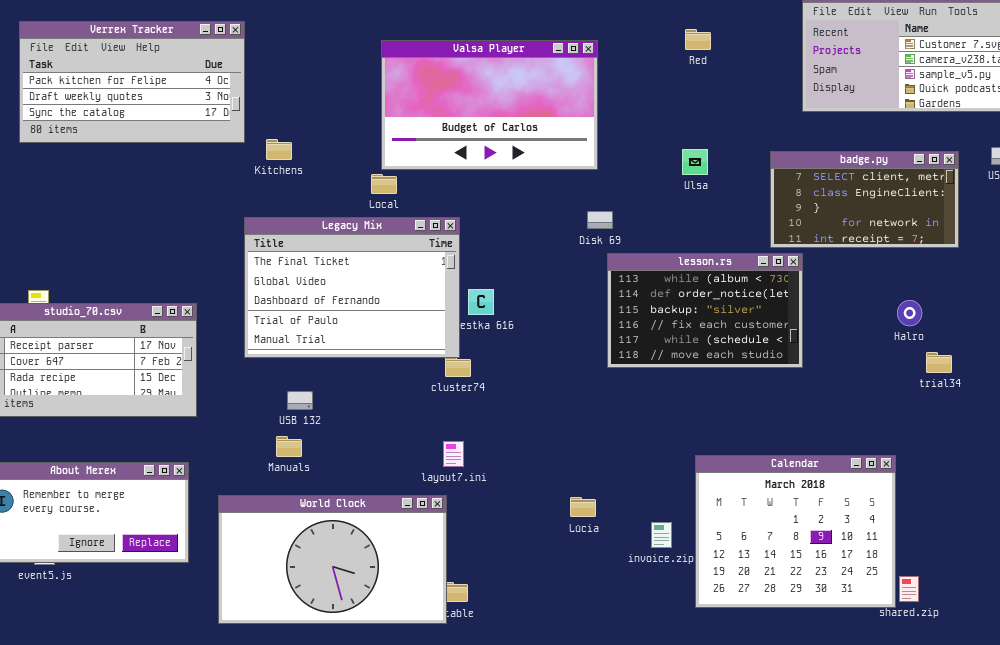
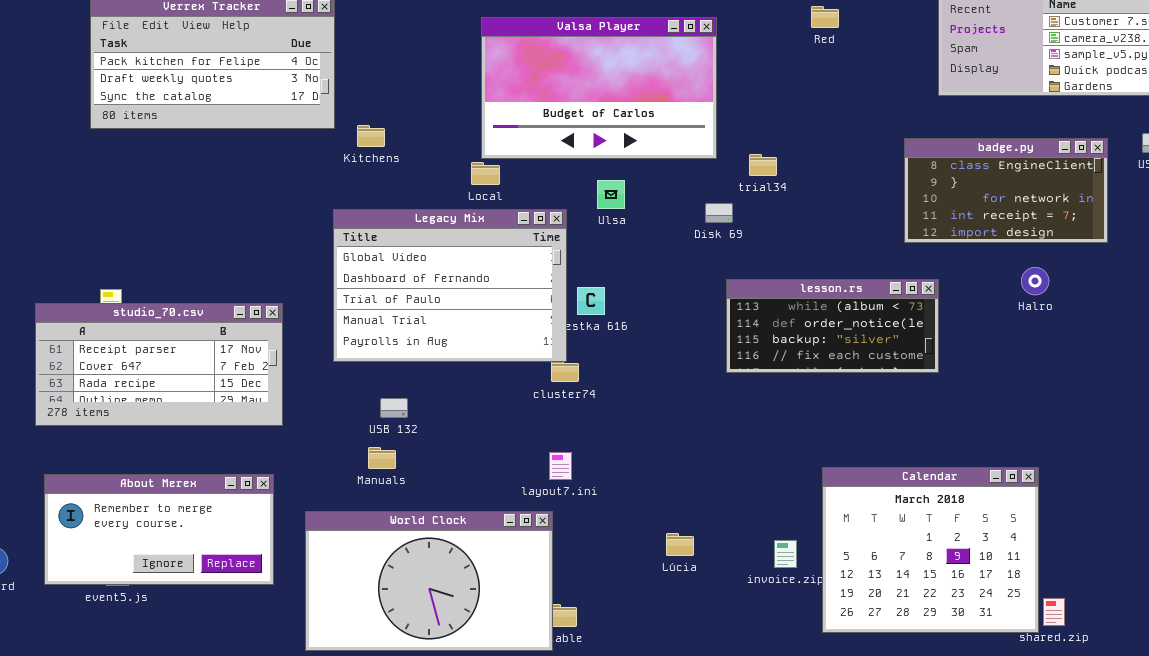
Ulsa: [682,149,708,175] -> [597,180,625,209], moved
badge.py: [770,151,959,248] -> [904,138,1108,243], scrolled down 1 row
Legacy Mix: [244,217,460,358] -> [333,209,567,362], scrolled down 1 row
lesson.rs: [607,253,803,368] -> [726,279,939,373], resized
Halro: [897,300,922,326] -> [1021,267,1049,295], moved
trial34: [926,352,952,373] -> [749,154,777,176], moved
Lúcia: [570,497,596,517] -> [666,533,694,556], moved

